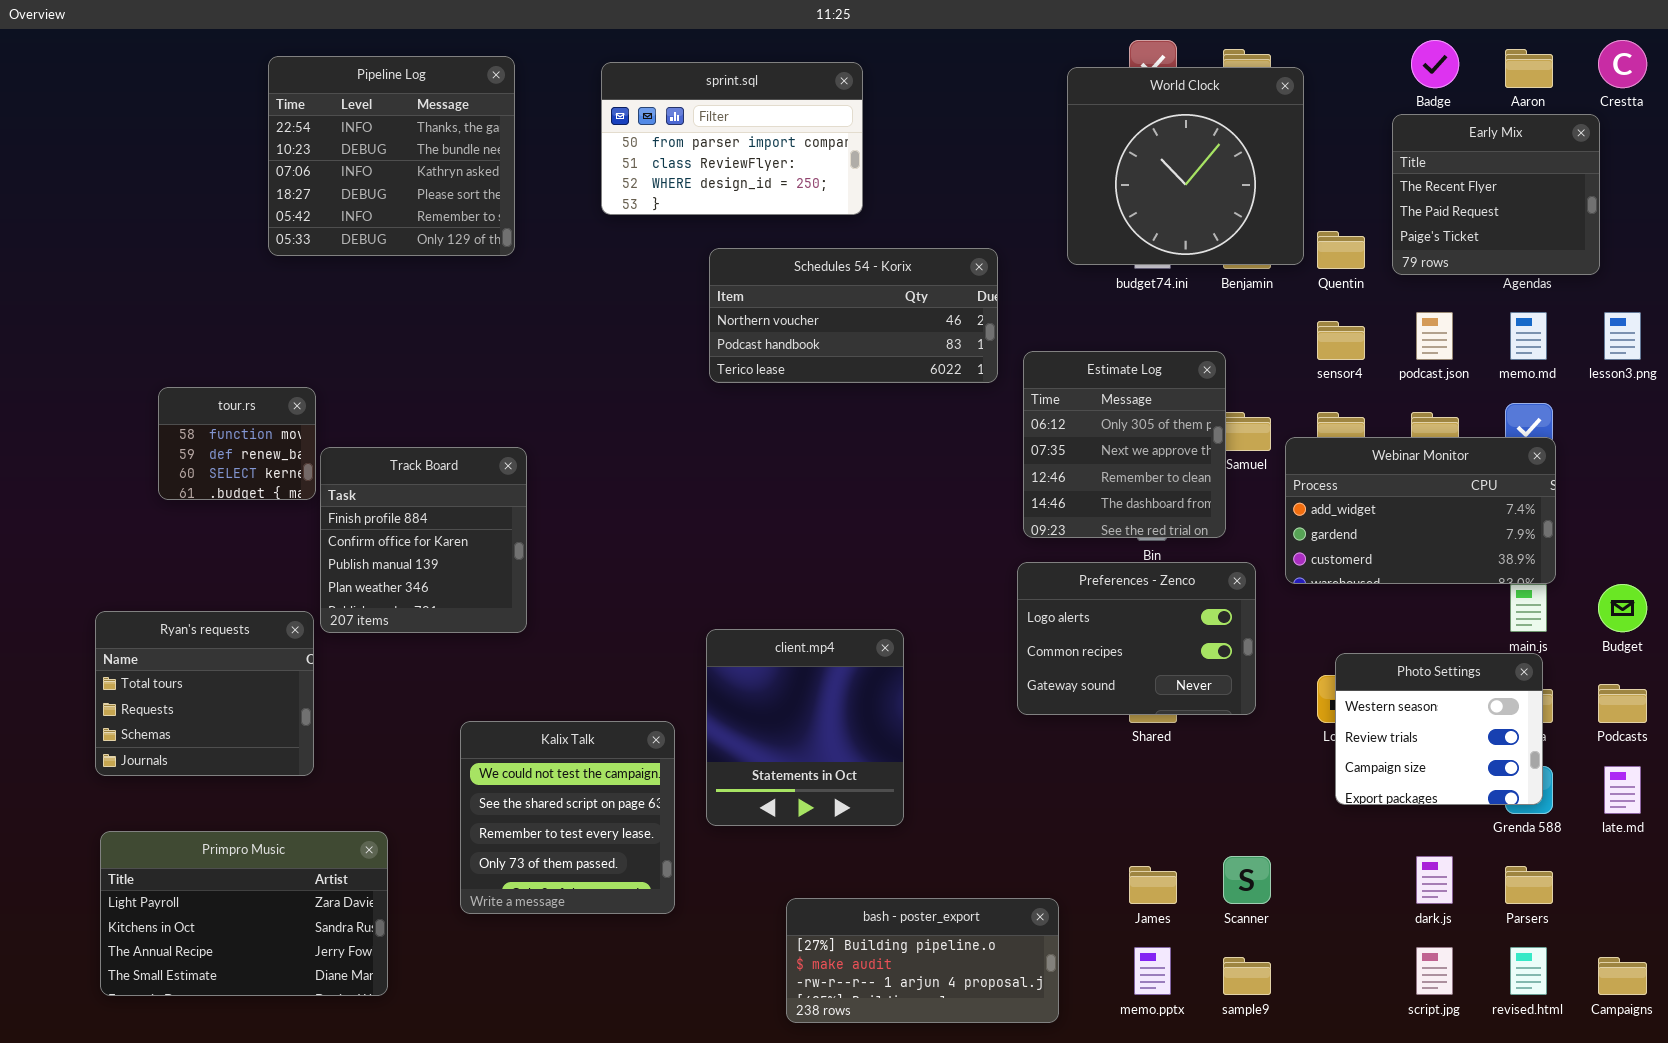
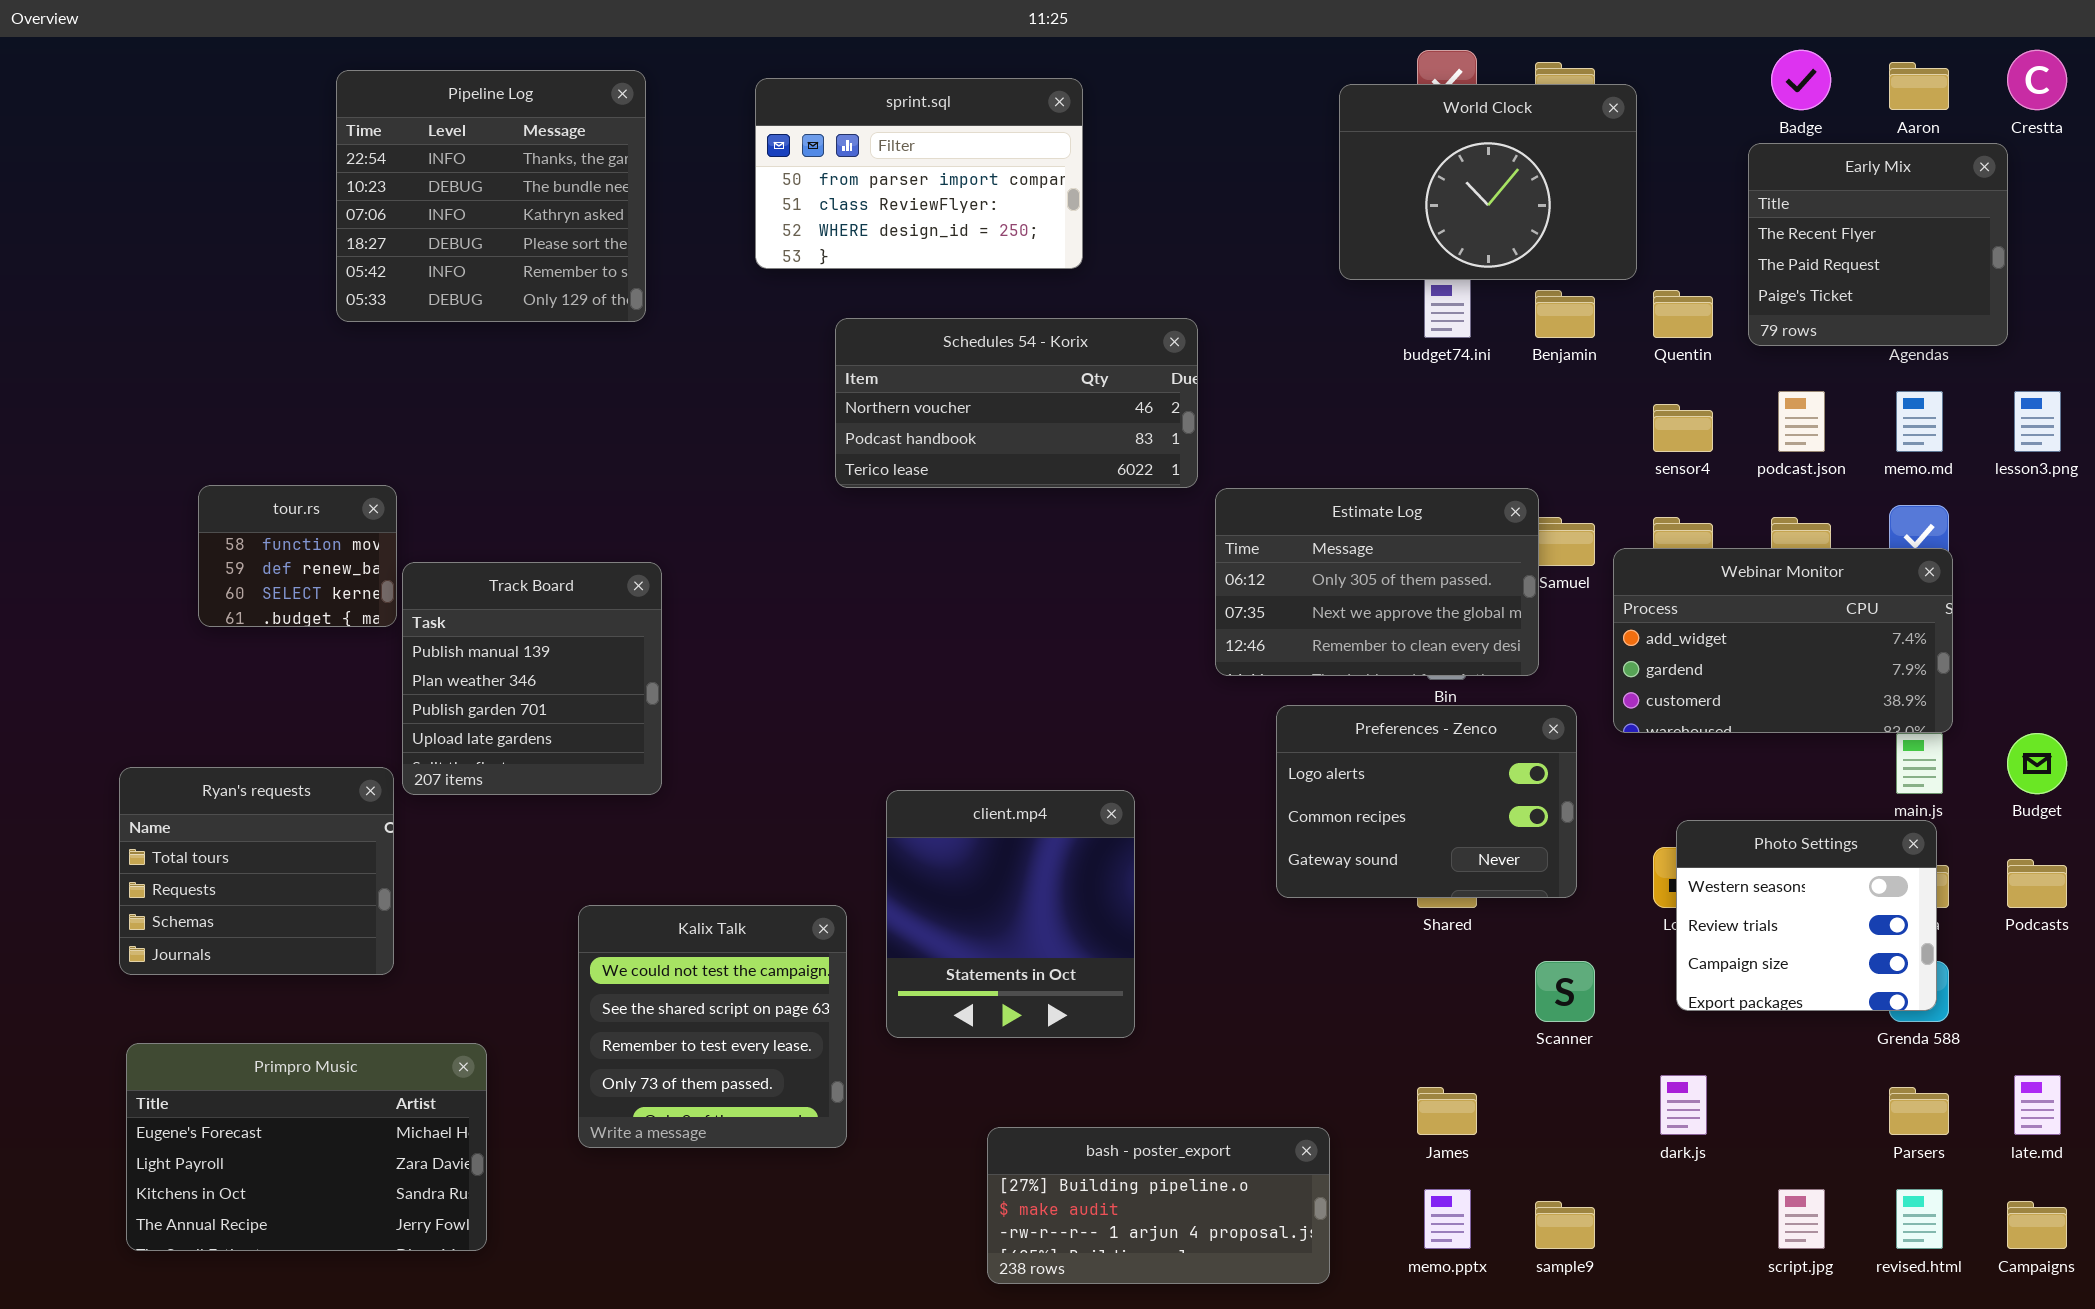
World Clock: [1067,67,1304,265] -> [1339,84,1637,280], resized
Schedules 54 - Korix: [709,248,998,383] -> [835,318,1198,488], moved
Estimate Log: [1023,351,1226,538] -> [1215,488,1539,676], resized
Track Board: [320,447,527,633] -> [402,562,662,795], scrolled down 2 rows
late.md: [1604,766,1641,814] -> [2014,1075,2061,1135], moved
Primpro Music: [100,831,388,996] -> [126,1043,487,1251], scrolled up 1 row
Scanner: [1223,856,1271,904] -> [1535,961,1595,1022], moved
dark.js: [1416,856,1453,904] -> [1660,1075,1707,1135], moved

